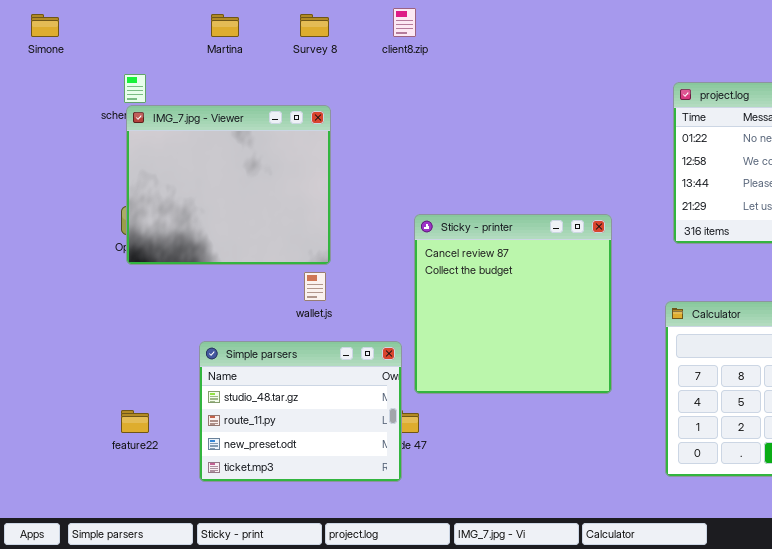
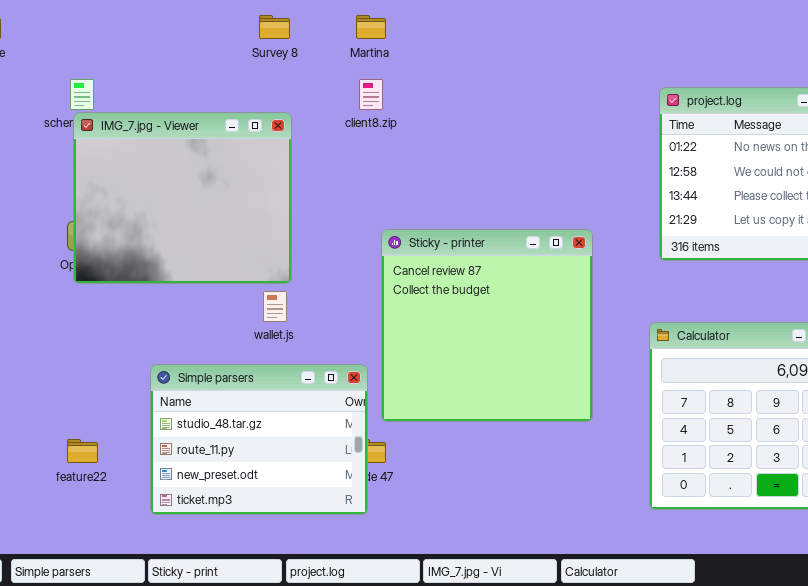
client8.zip: [393,8,416,37] -> [359,79,383,110], moved
Martina: [211,14,239,37] -> [356,15,386,39], moved

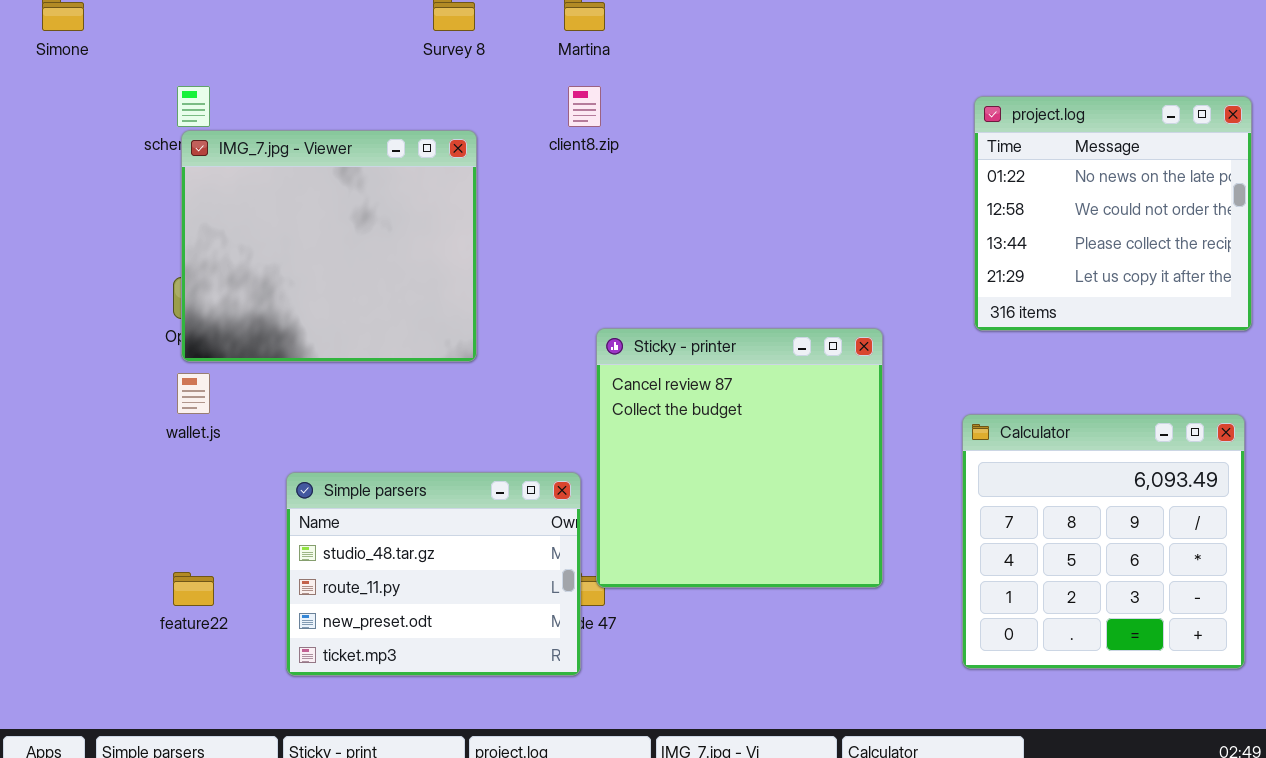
Sticky - printer: [381,229,593,422] -> [596,328,883,588], moved
wallet.js: [263,291,287,322] -> [177,373,210,414], moved

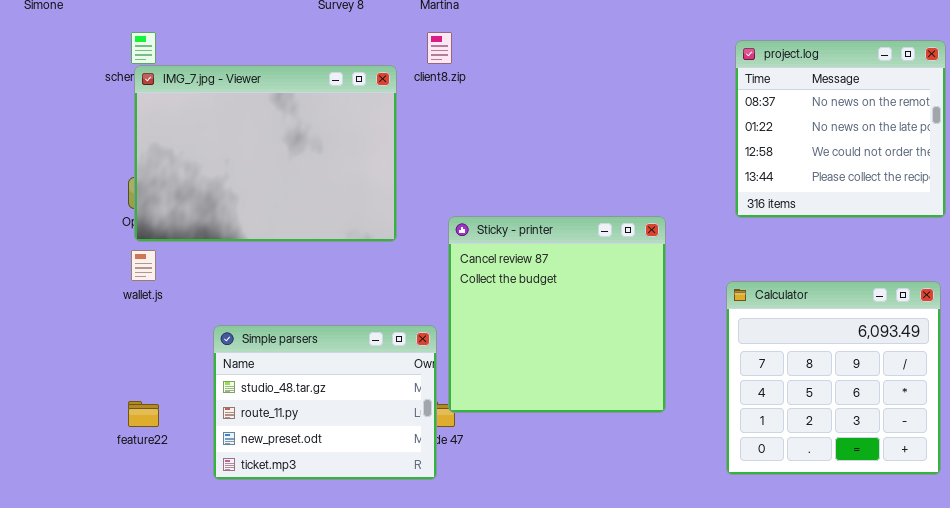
project.log: [974,96,1252,331] -> [735,40,946,218], scrolled up 1 row
IMG_7.jpg - Viewer: [181,130,477,362] -> [134,65,397,242], resized

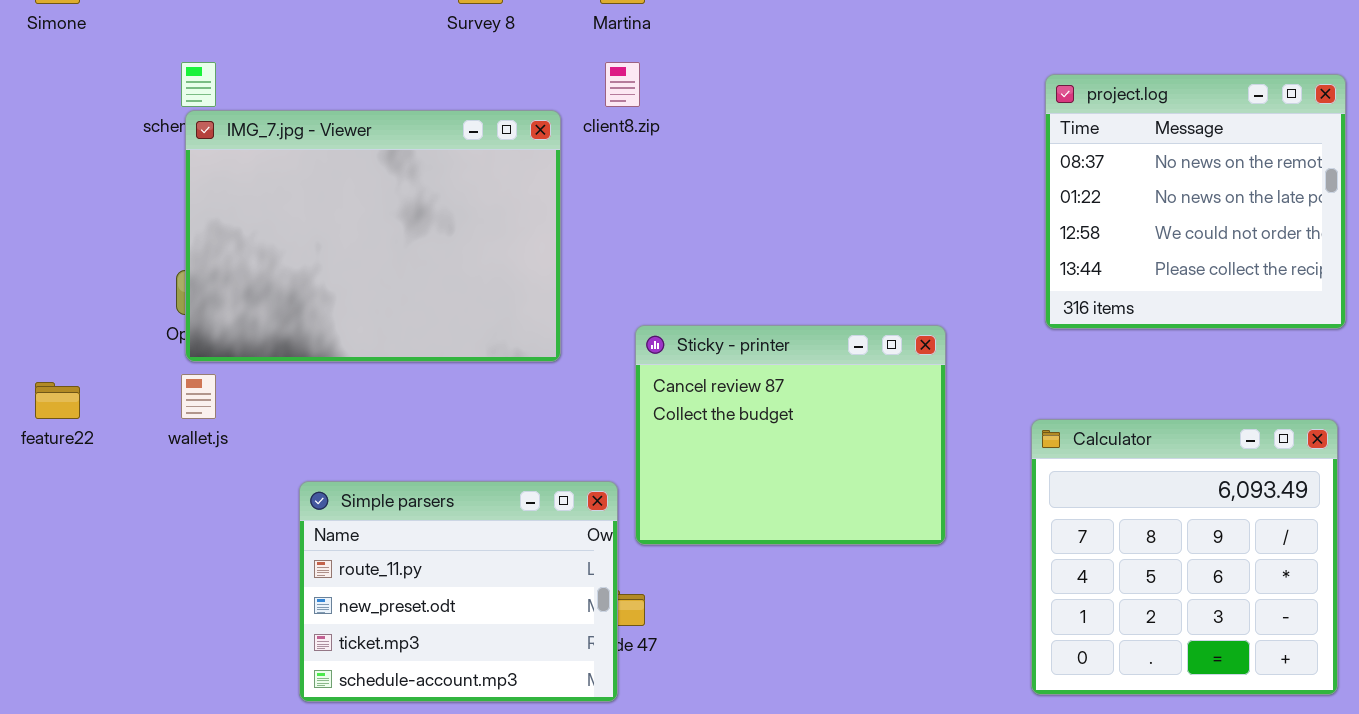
Sticky - printer: [448,216,666,413] -> [635,325,946,545], resized
Simple parsers: [213,325,437,480] -> [299,481,618,702], scrolled down 1 row
feature22: [128,401,159,427] -> [35,382,80,419], moved

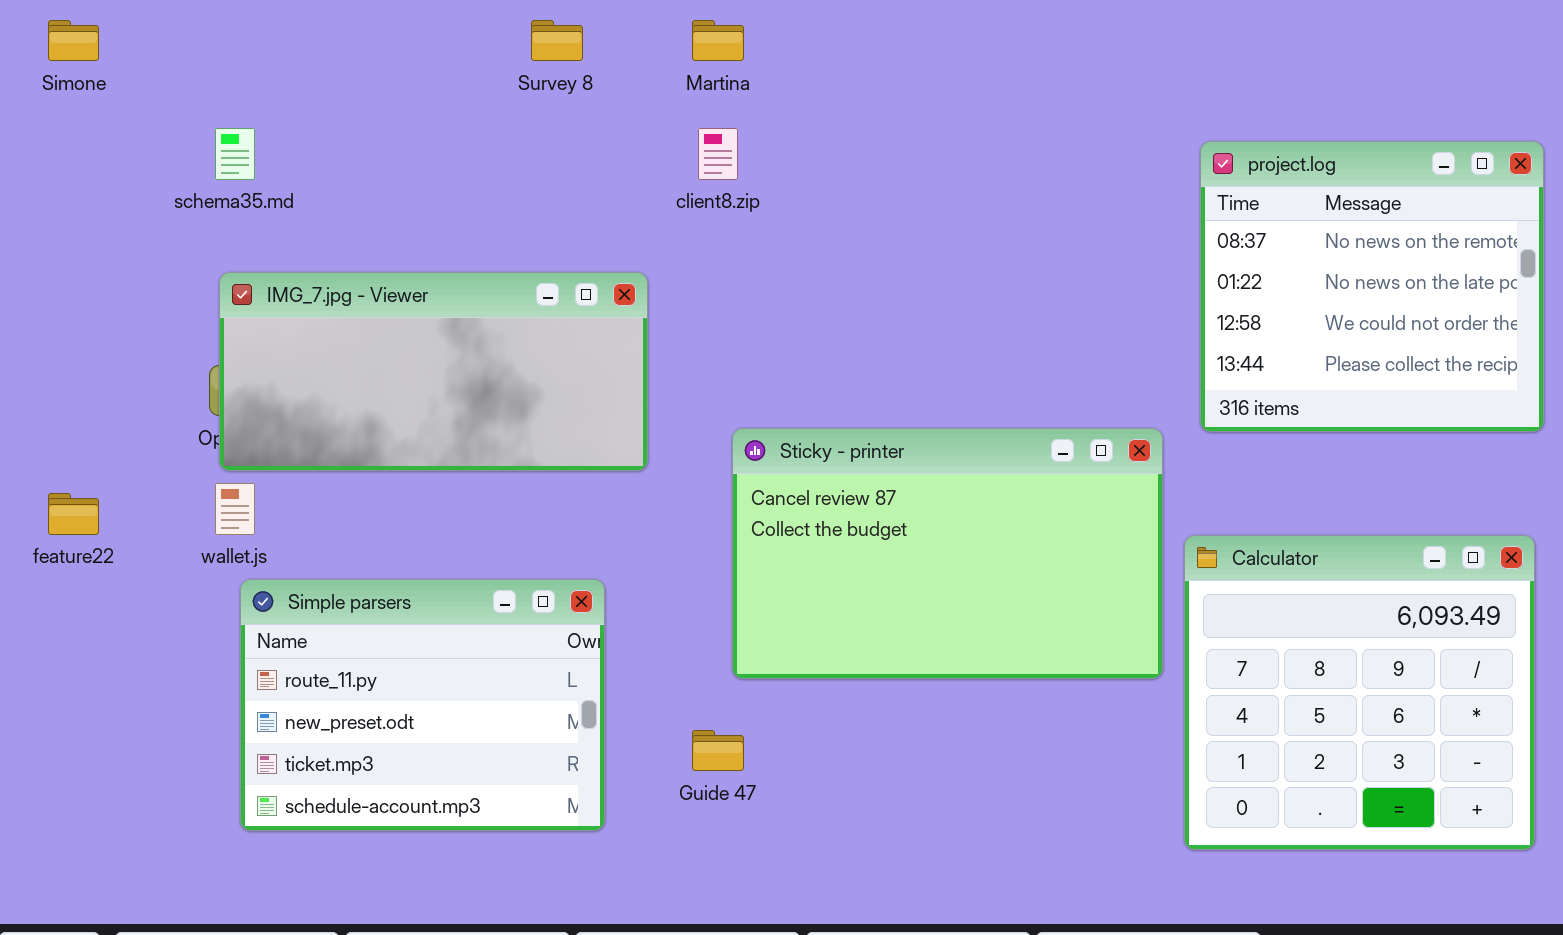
IMG_7.jpg - Viewer: [185,110,561,362] -> [219,272,648,471], resized
Sticky - printer: [635,325,946,545] -> [732,428,1163,679], resized
Simple parsers: [299,481,618,702] -> [240,579,605,831], moved

